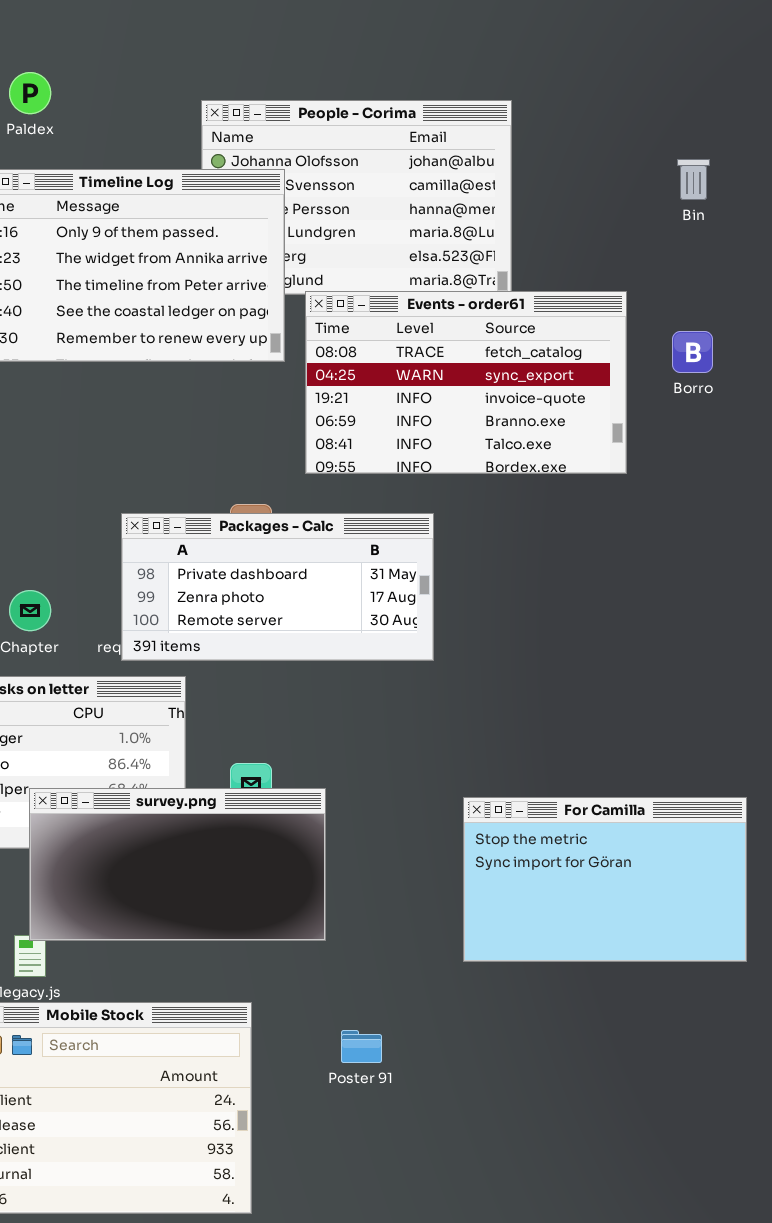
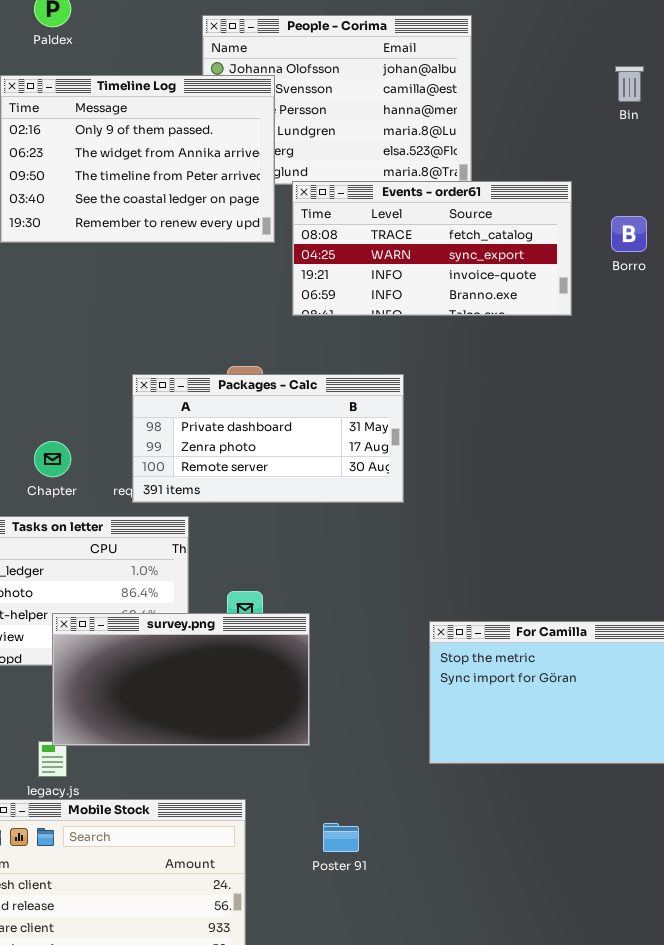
Events - order61: [305,291,627,474] -> [292,181,572,316], resized

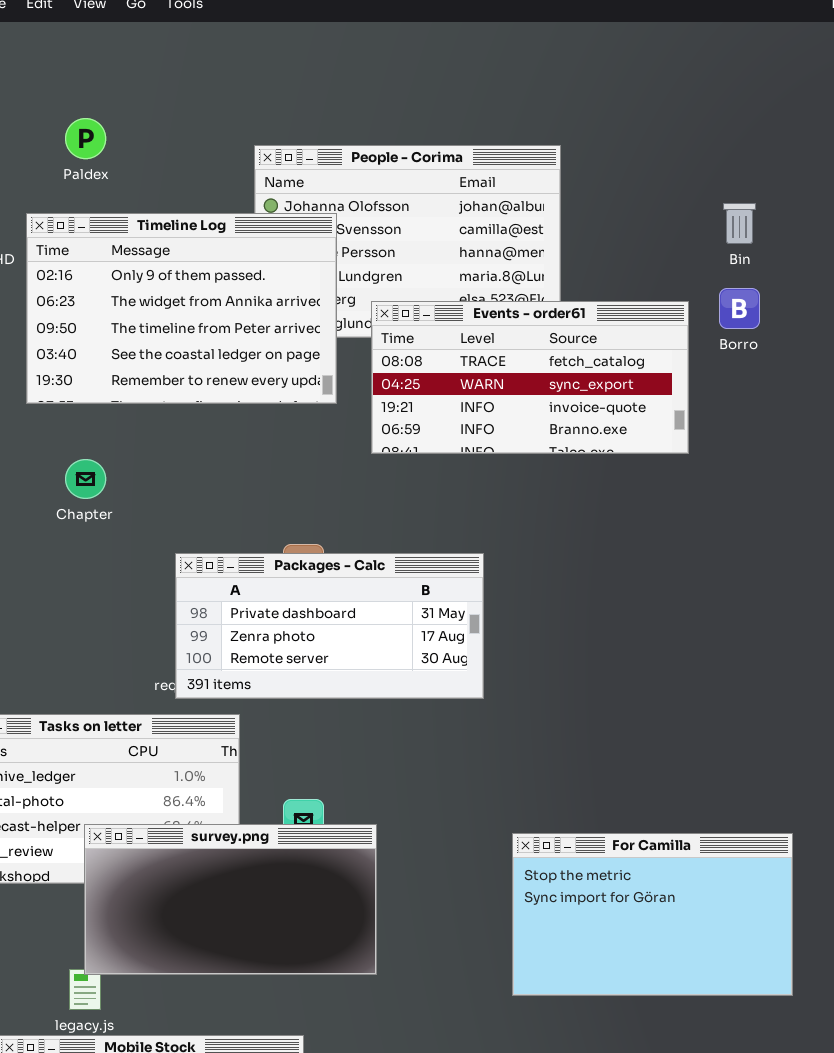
Events - order61: [292,181,572,316] -> [371,301,689,454], moved
Borro: [611,216,647,252] -> [719,288,760,329], moved
Chapter: [34,441,71,477] -> [65,459,106,499], moved

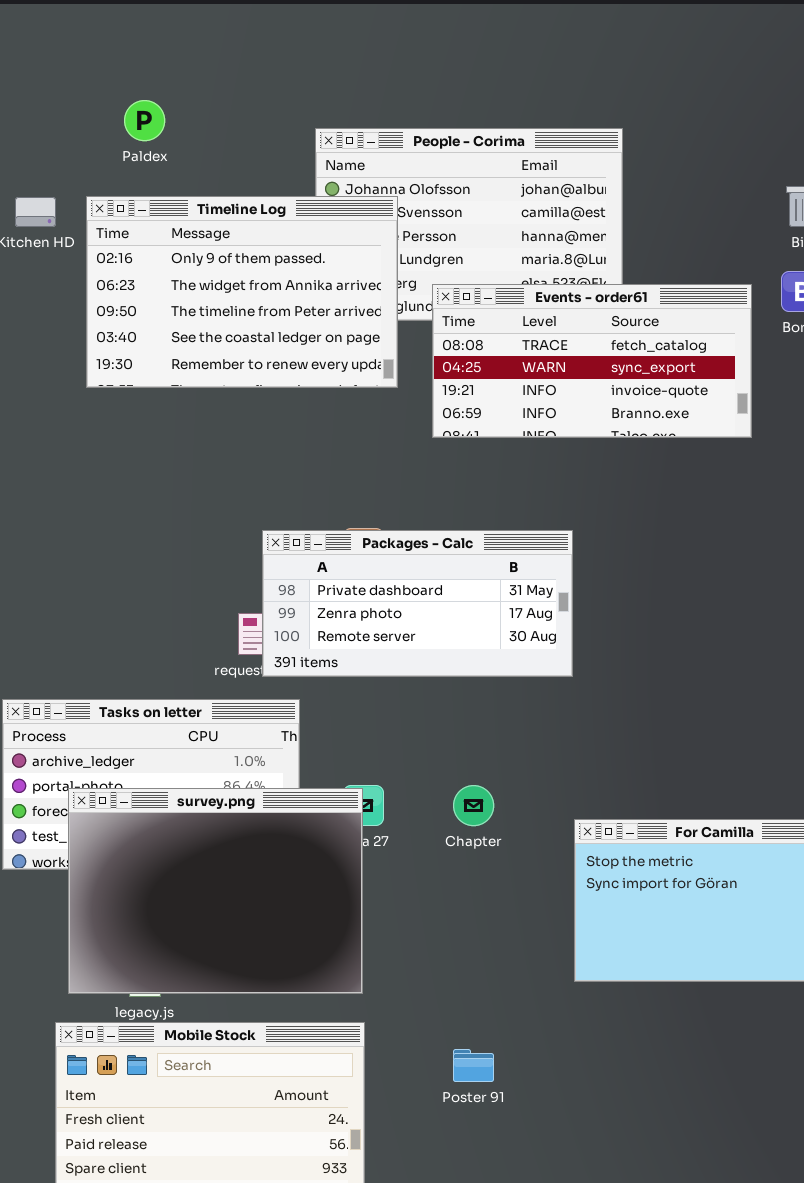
Chapter: [65,459,106,499] -> [453,785,494,826], moved
Packages - Calc: [175,553,484,699] -> [262,530,573,677], moved
survey.png: [84,824,377,975] -> [68,788,363,994], moved, resized

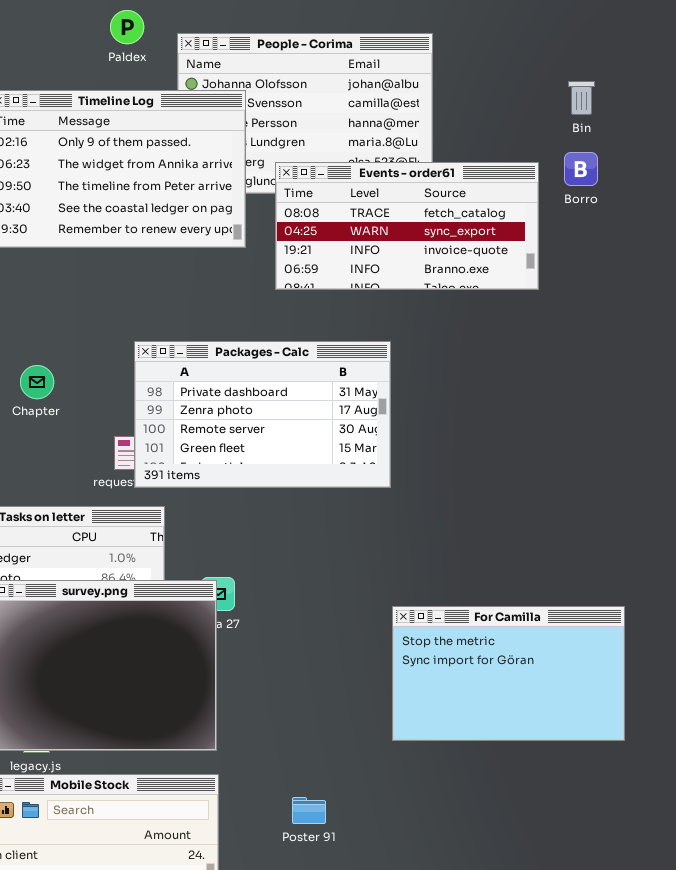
Paldex: [124,100,165,141] -> [110,10,144,44], moved
Packages - Calc: [262,530,573,677] -> [134,341,391,488], resized
Chapter: [453,785,494,826] -> [20,365,54,399], moved

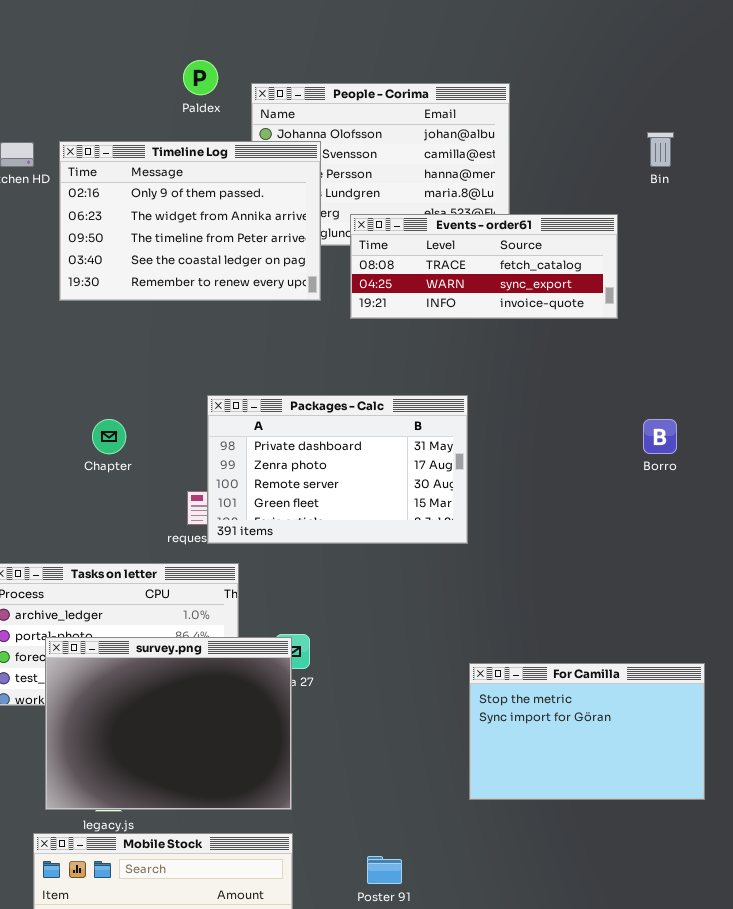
Borro: [564,152,598,186] -> [643,419,677,454], moved
Events - order61: [275,162,539,290] -> [350,214,618,319], resized

